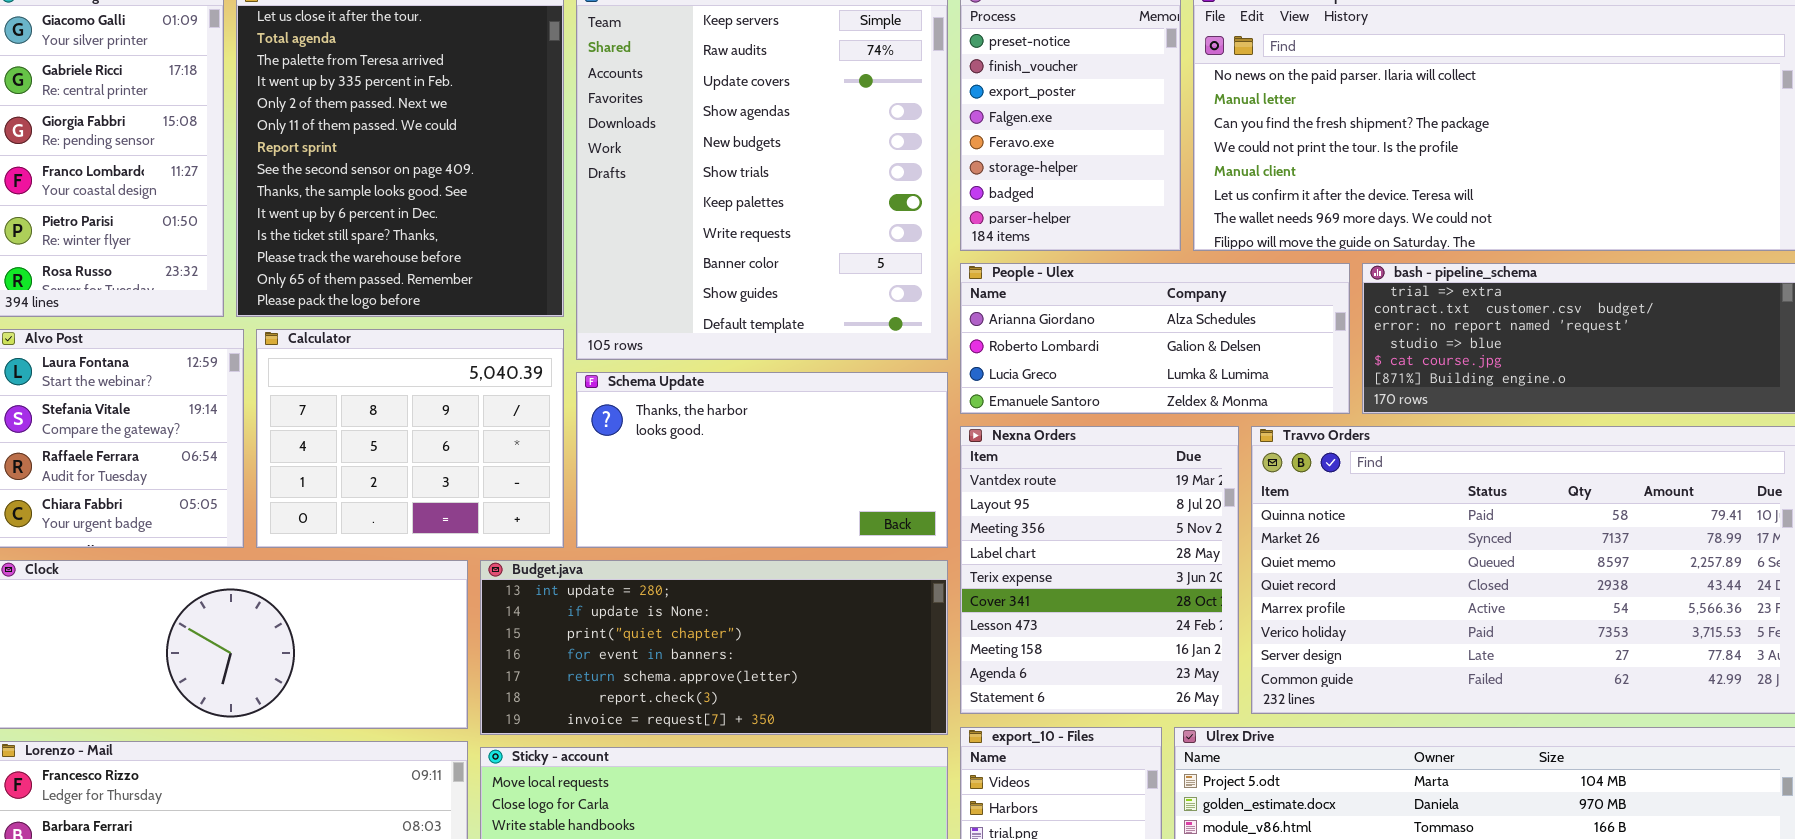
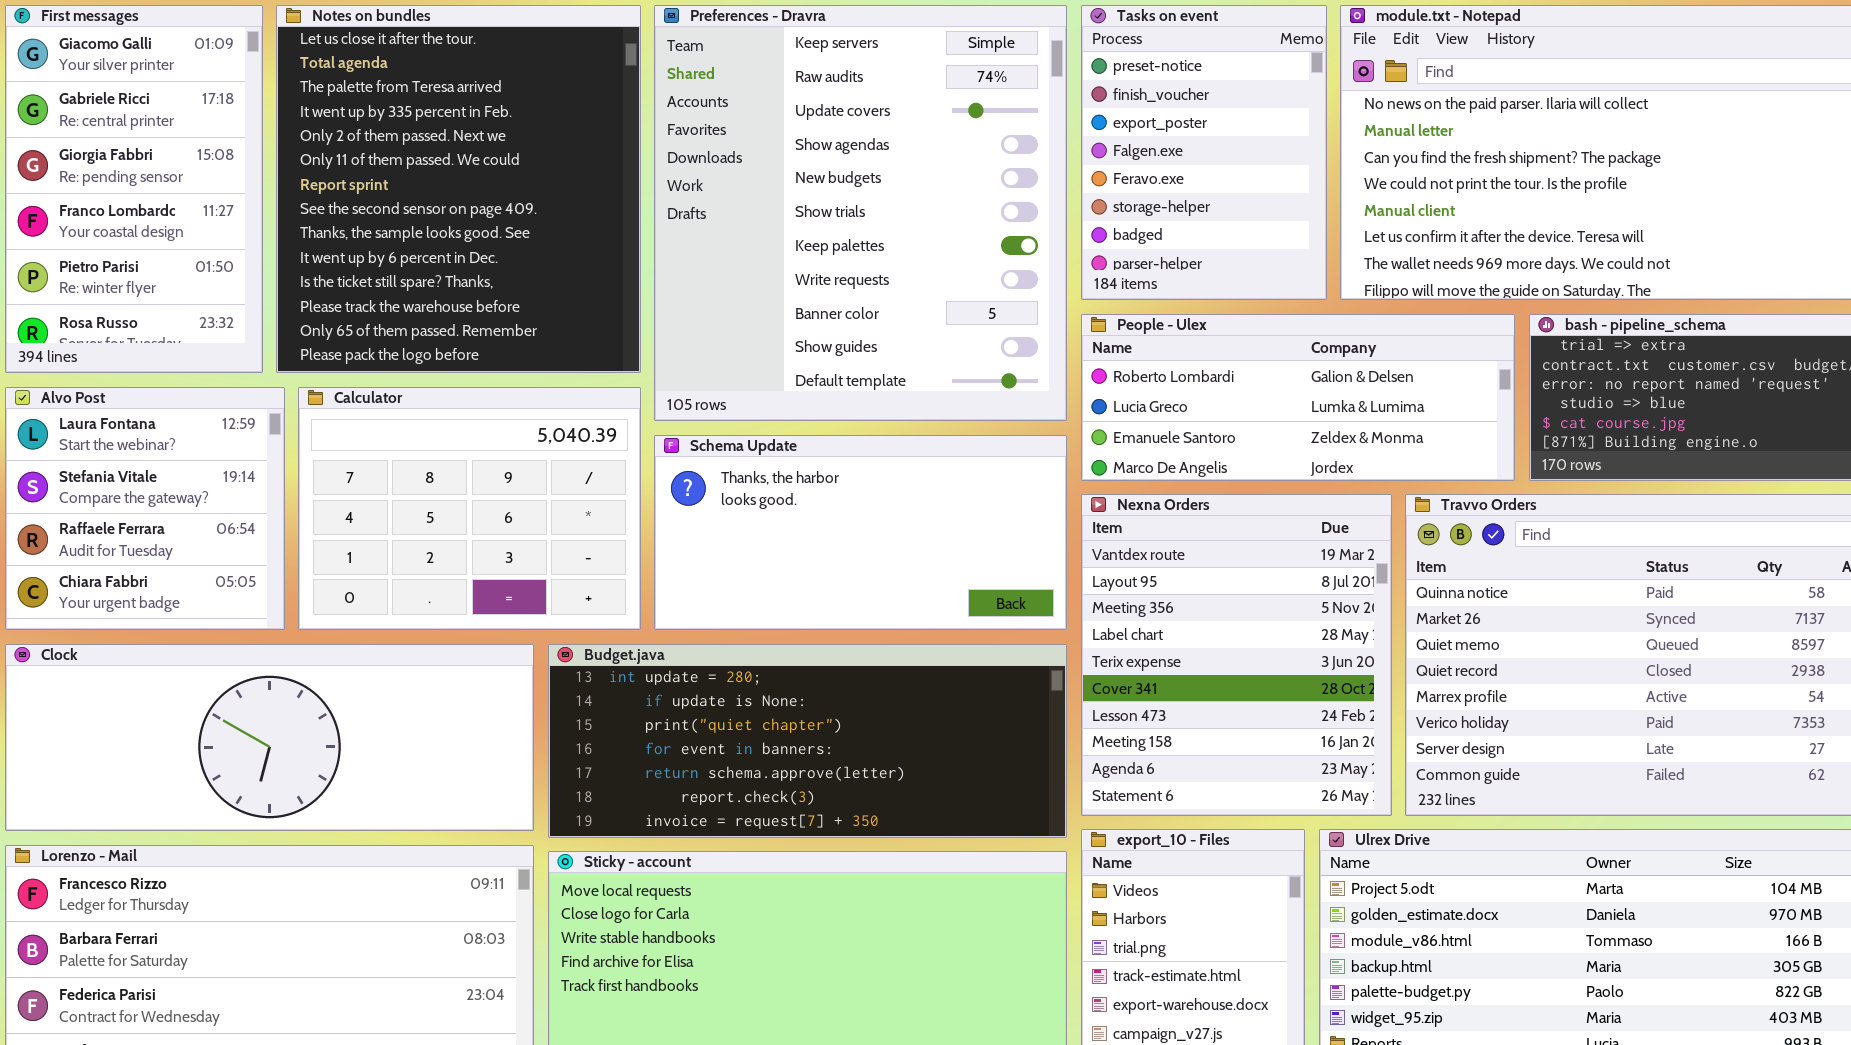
People - Ulex: [960,263,1350,414] -> [1081,314,1515,481], scrolled down 1 row

